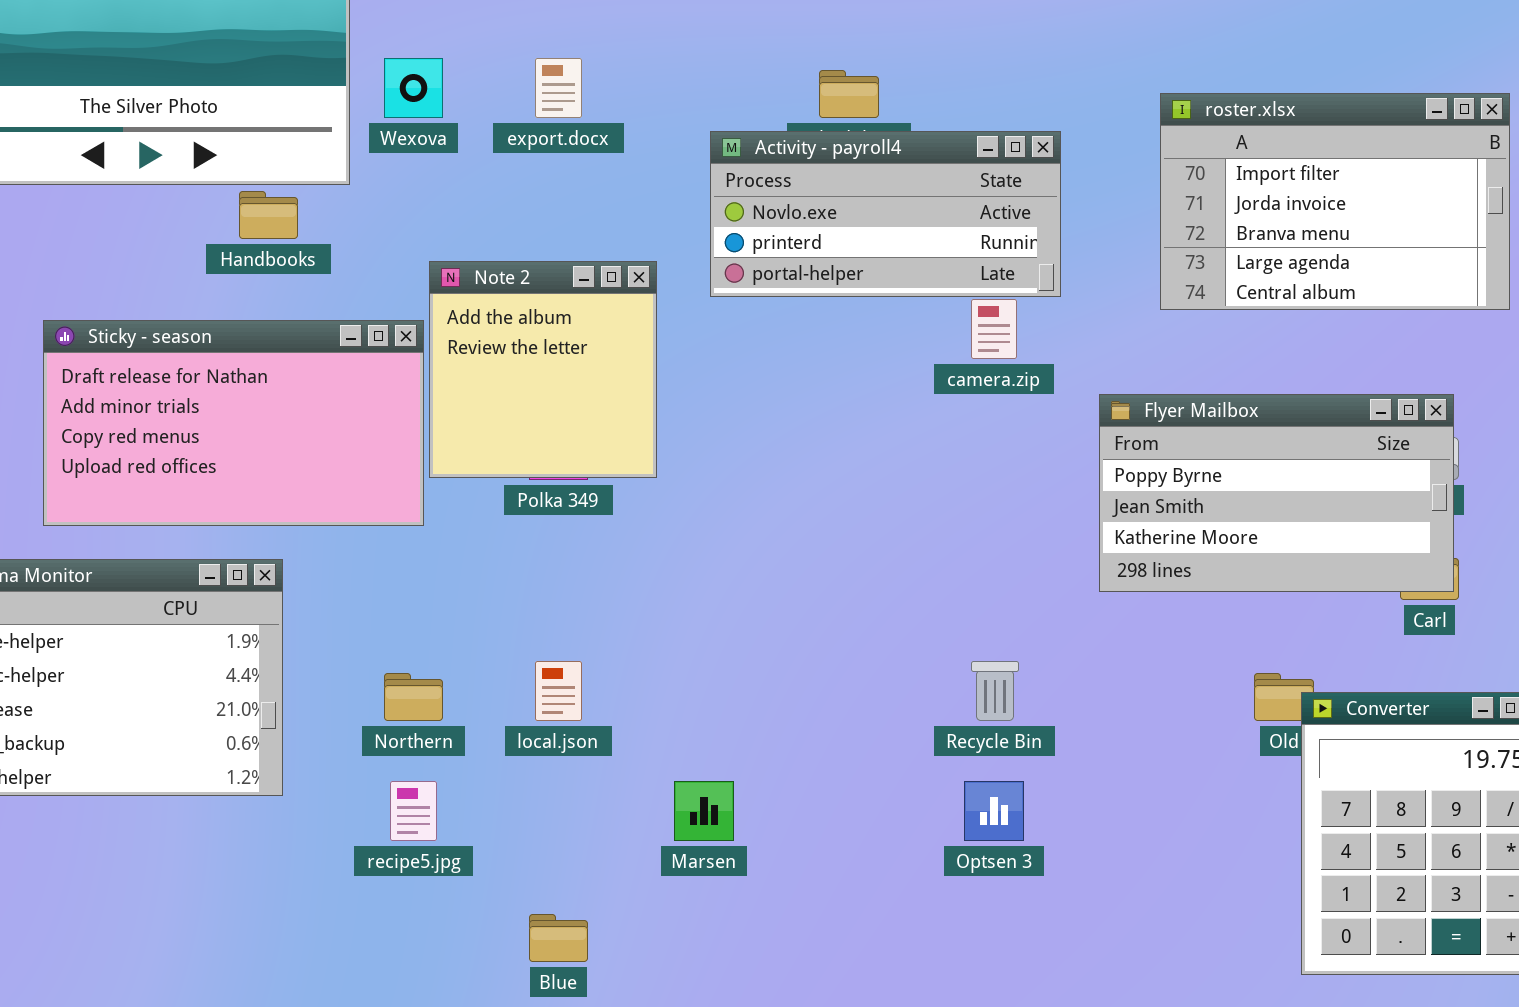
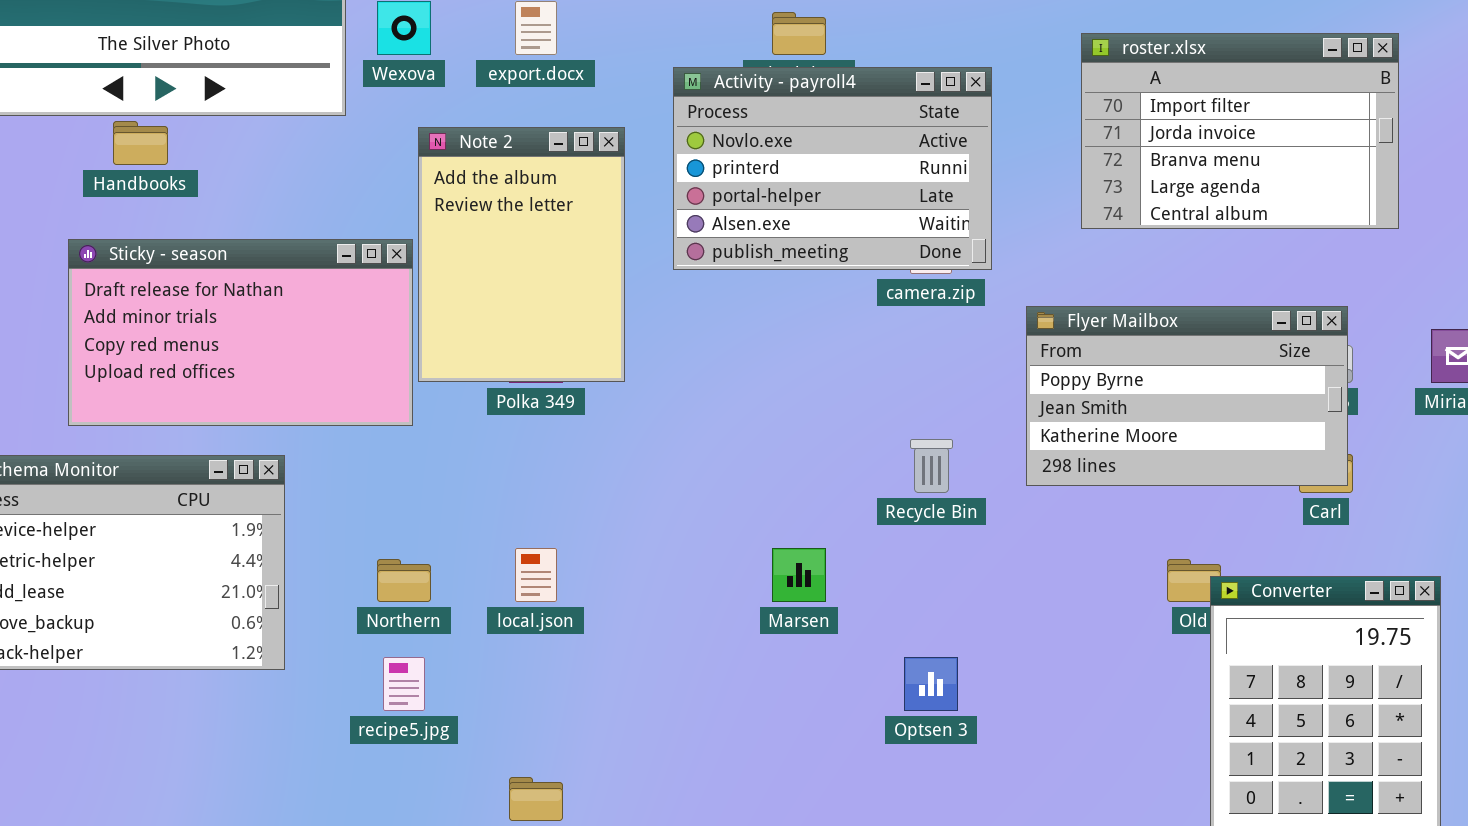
Activity - payroll4: [710,131,1061,297] -> [673,67,992,270], resized
Handbooks: [239,191,298,239] -> [113,121,168,165], moved
Note 2: [429,261,657,478] -> [418,127,625,382], resized
Recycle Bin: [971,661,1019,721] -> [910,439,953,493], moved
Marsen: [674,781,734,841] -> [772,548,826,602], moved

